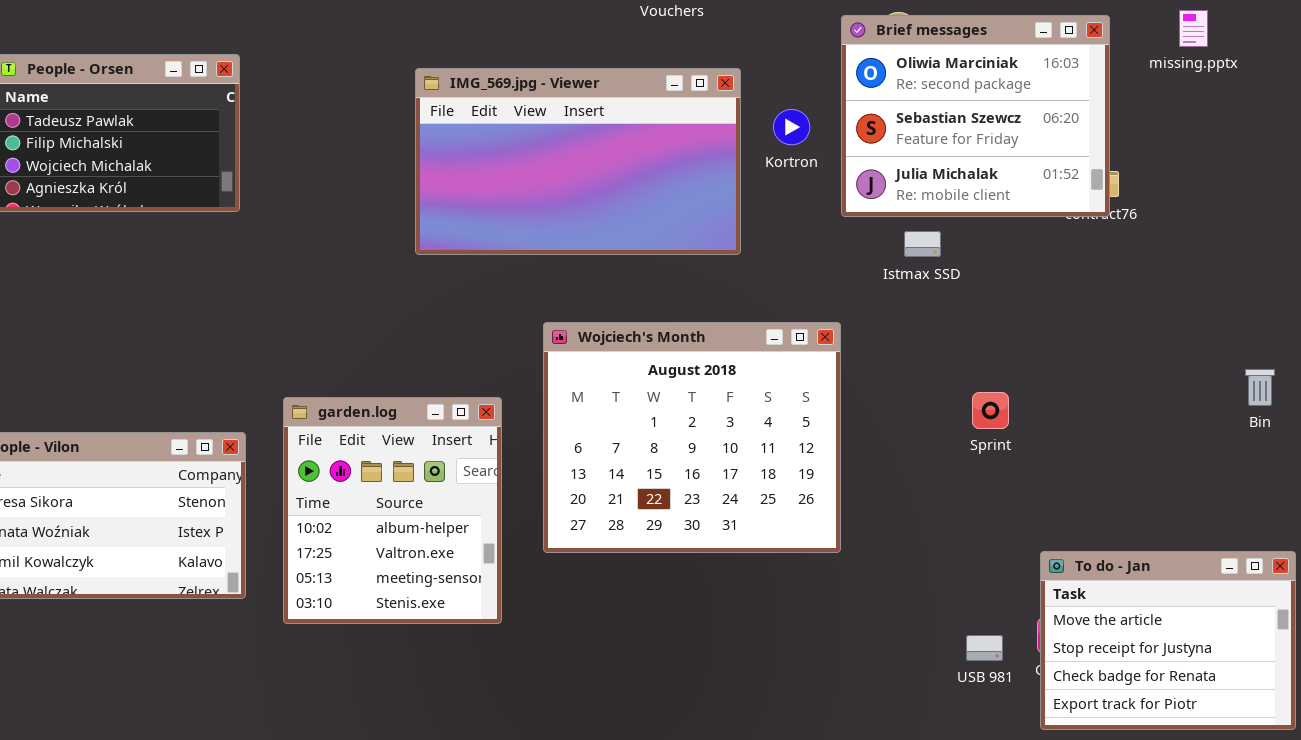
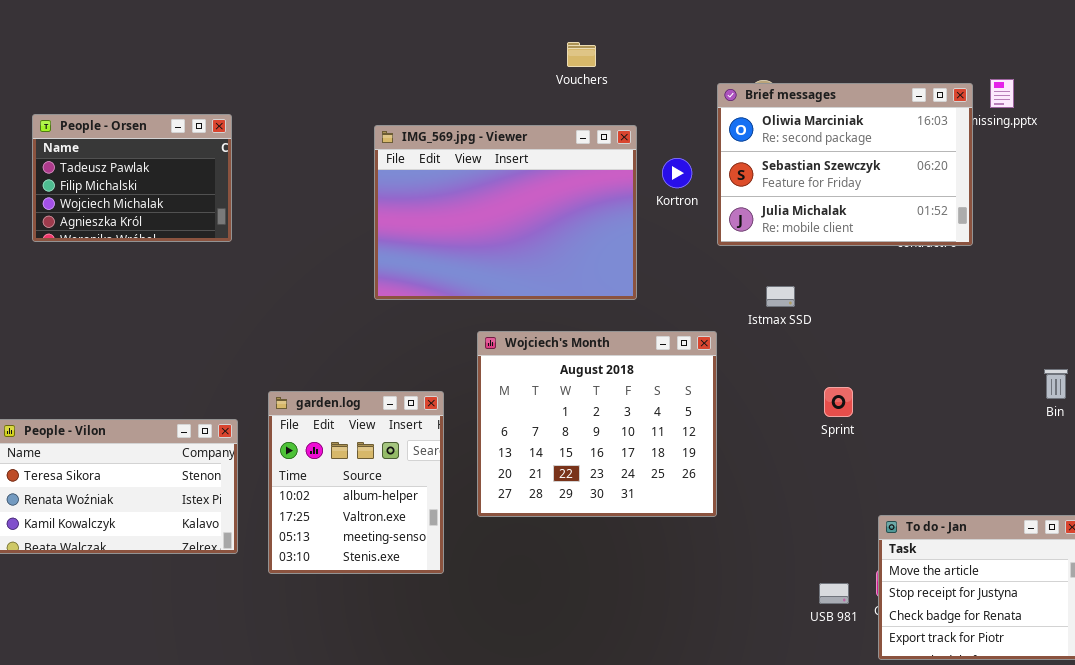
Brief messages: [841,15,1110,217] -> [717,83,973,246], resized
IMG_569.jpg - Viewer: [415,68,741,255] -> [374,125,637,300], resized
Istmax SSD: [904,231,941,257] -> [766,286,795,307], moved

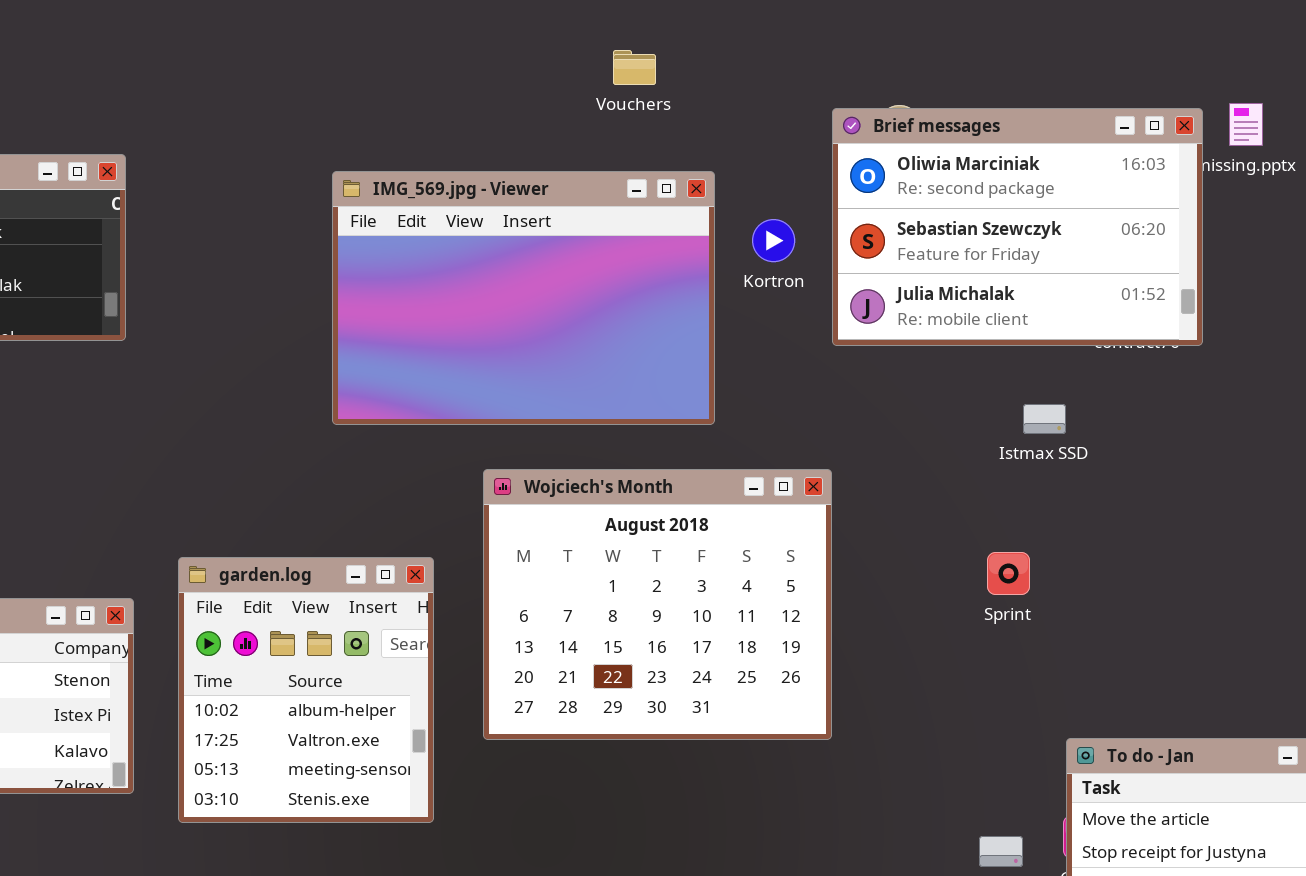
Istmax SSD: [766,286,795,307] -> [1023,404,1066,434], moved

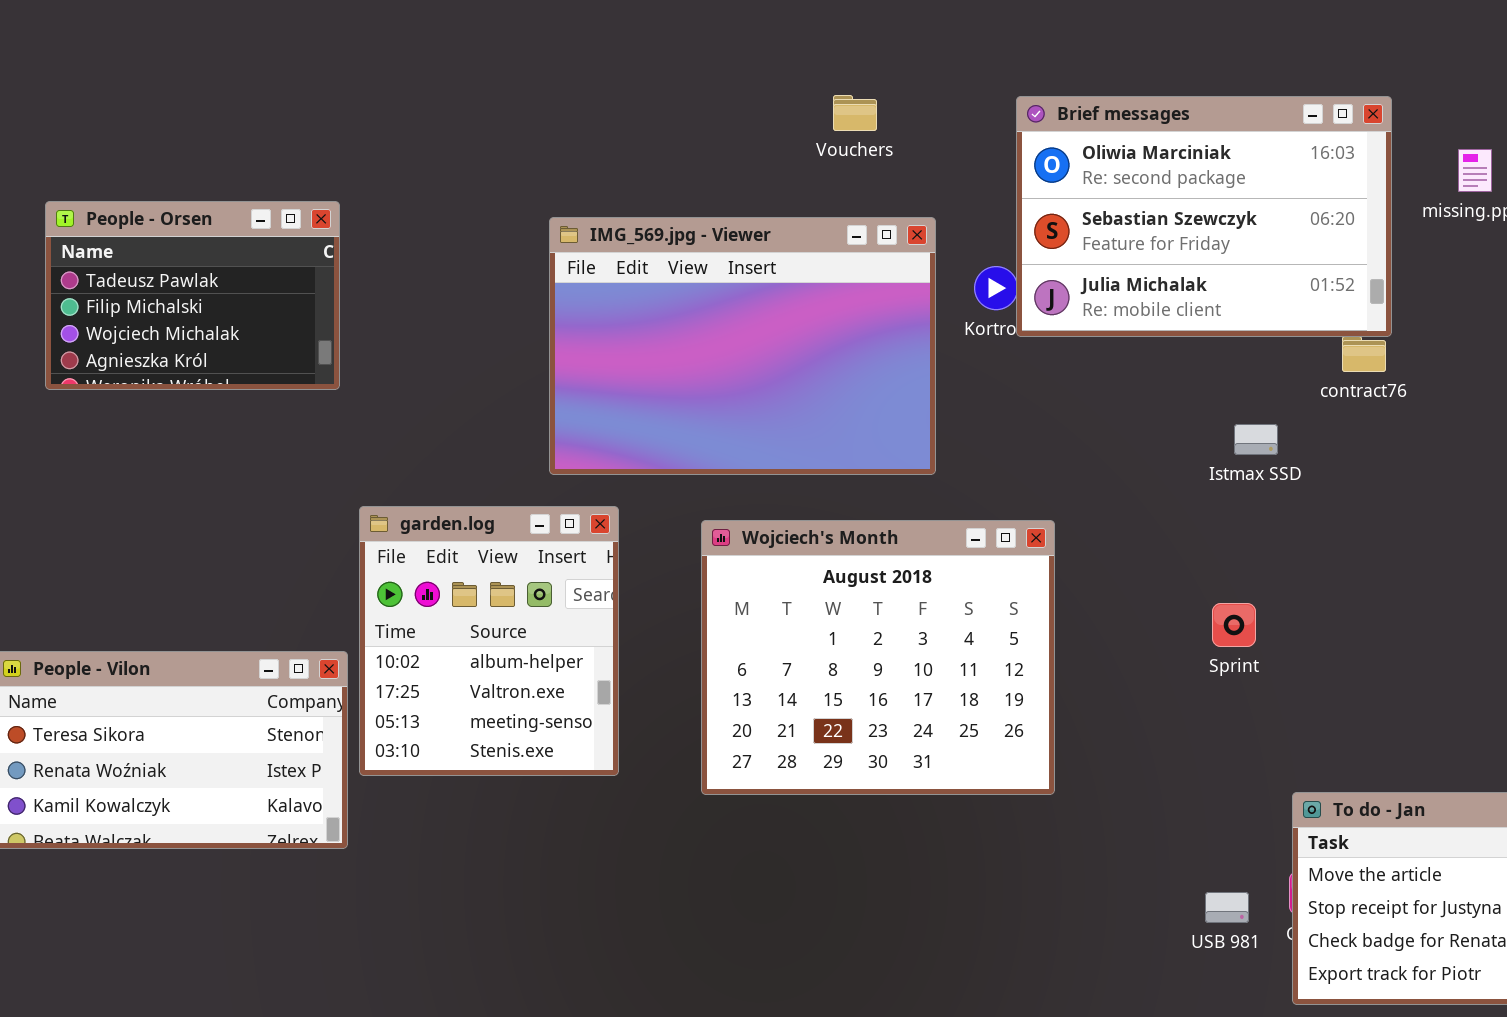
Brief messages: [832,108,1203,346] -> [1016,96,1392,337], moved
Istmax SSD: [1023,404,1066,434] -> [1234,424,1278,455], moved
garden.log: [178,557,434,823] -> [359,506,619,776], moved

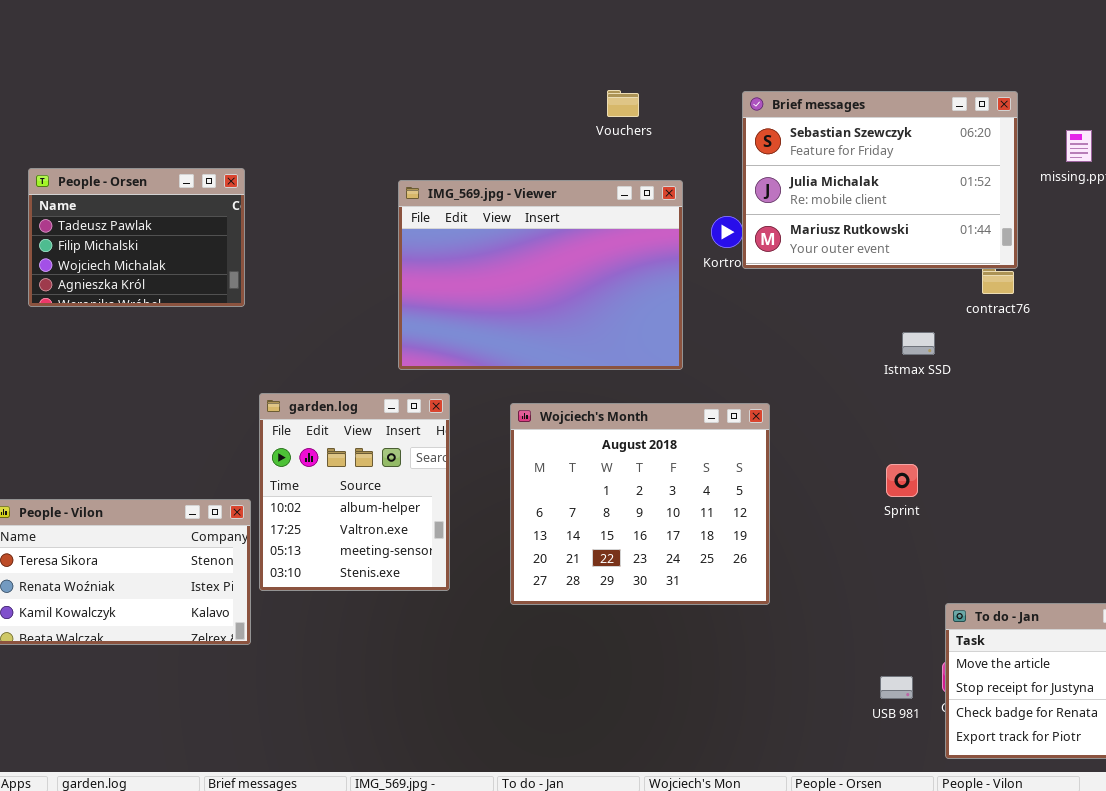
Brief messages: [1016,96,1392,337] -> [742,91,1018,269], scrolled down 1 row

